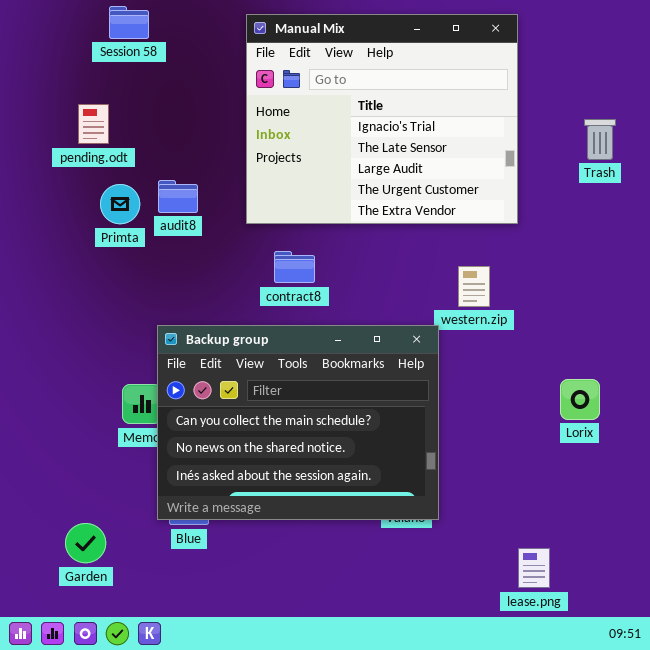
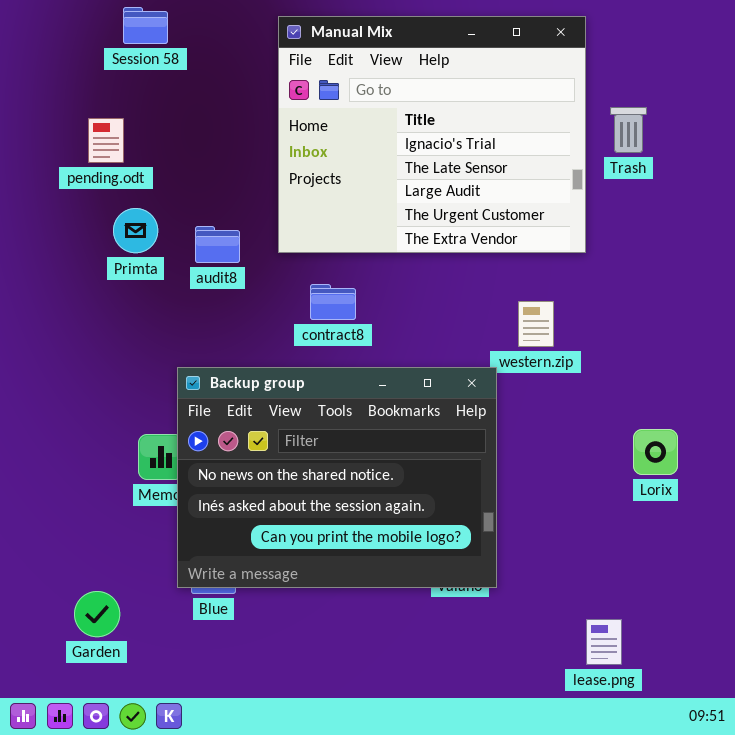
Trash: [584,119,616,160] -> [610,107,647,153], moved
audit8: [158,180,198,213] -> [195,226,240,263], moved
Backup group: [157,325,439,520] -> [177,367,497,588], scrolled down 1 row

